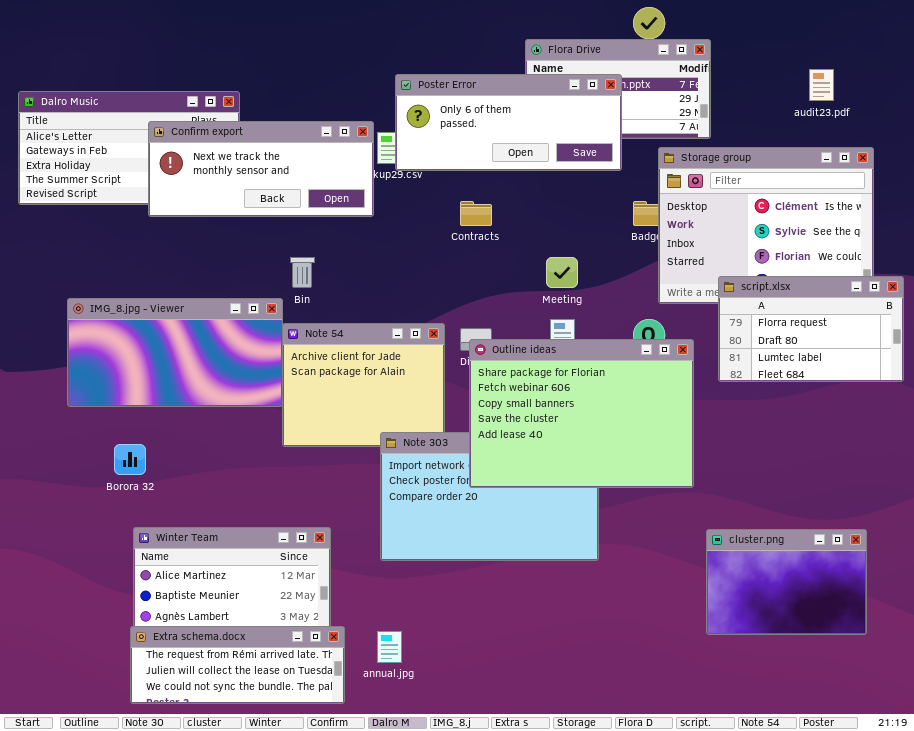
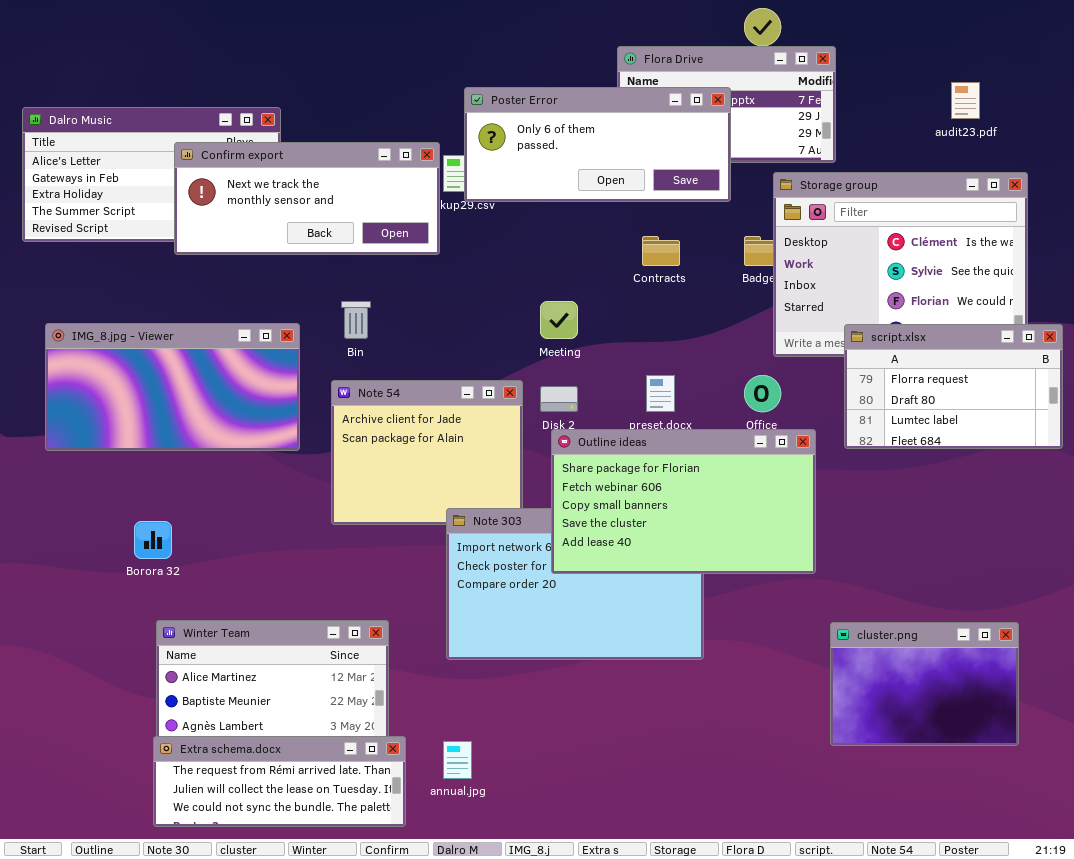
Contracts: [460,201,492,226] -> [642,236,680,266], moved
Meeting: [546,257,578,288] -> [540,301,578,339], moved
IMG_8.jpg - Viewer: [67,298,283,407] -> [45,323,300,451], moved
Outline ideas: [469,339,694,488] -> [551,429,816,574], resized

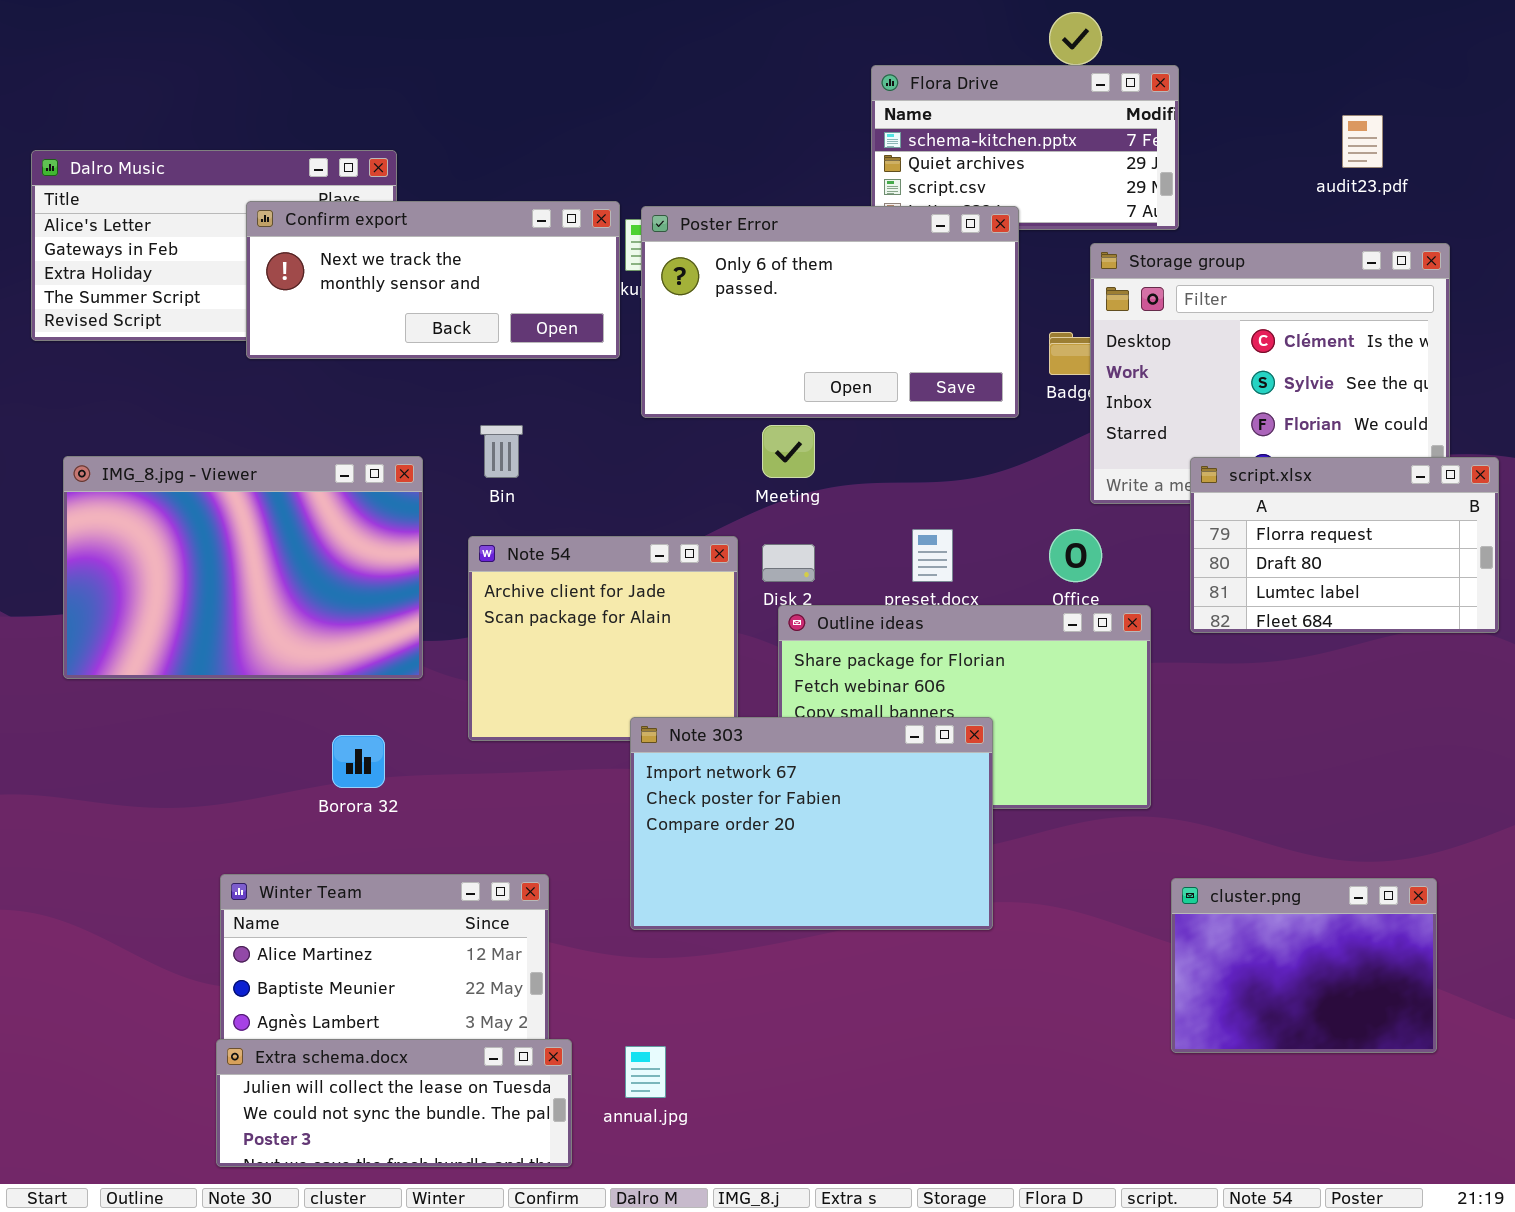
Poster Error: [464,87,731,202] -> [641,206,1019,418], moved, resized
IMG_8.jpg - Viewer: [45,323,300,451] -> [63,456,423,679], resized
Note 303: [446,508,704,660] -> [630,717,993,930], raised
Borora 32: [134,521,172,559] -> [332,735,385,788], moved
Extra schema.docx: [153,736,406,827] -> [216,1039,572,1167], scrolled down 1 row

